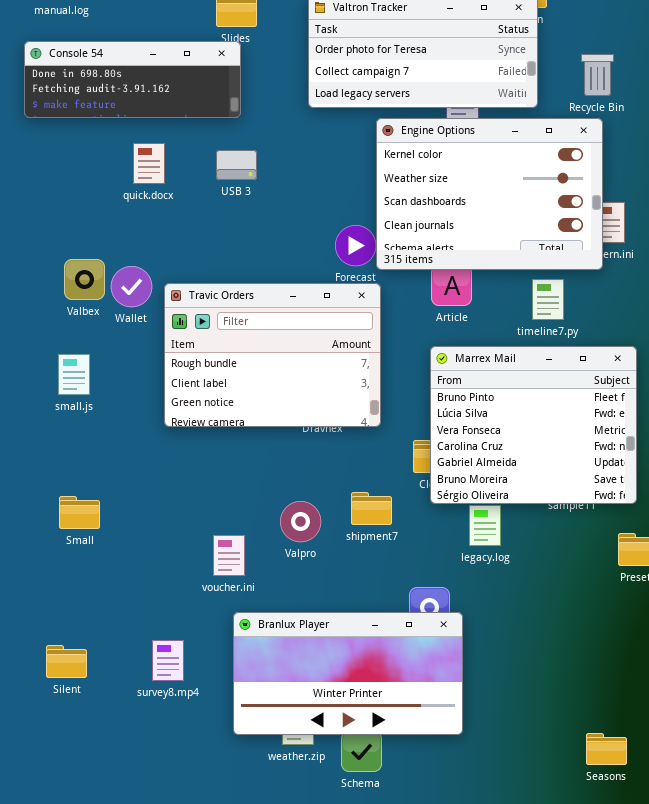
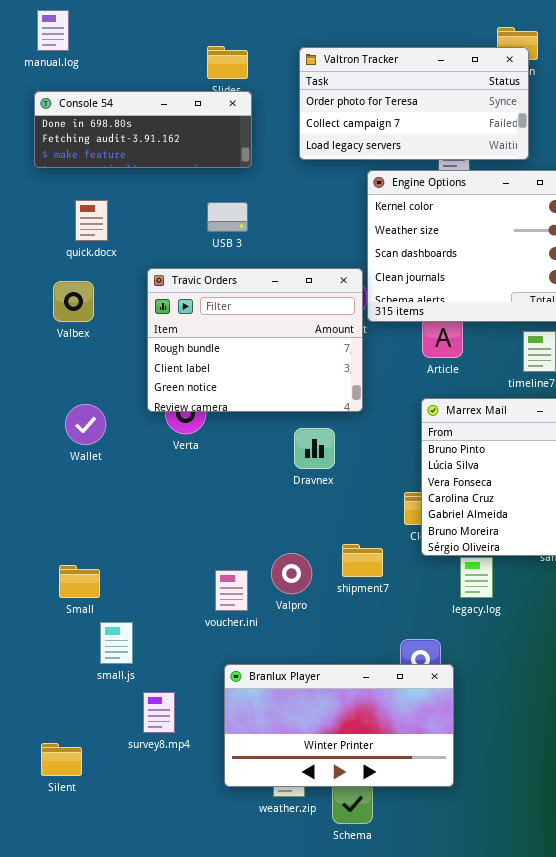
Console 54: [24,41,241,118] -> [34,91,252,168], moved
quick.docx: [133,143,165,184] -> [75,200,108,241], moved
Valbex: [64,259,105,300] -> [53,281,94,322], moved
Wallet: [111,266,152,307] -> [65,404,106,445], moved
Travic Orders: [164,283,381,427] -> [147,268,363,412], moved
small.js: [58,354,90,395] -> [100,622,133,664], moved
Small: [59,496,100,529] -> [59,565,100,598], moved
voucher.ini: [213,535,245,576] -> [215,570,248,611], moved
Silent: [46,645,87,678] -> [41,743,82,776], moved

